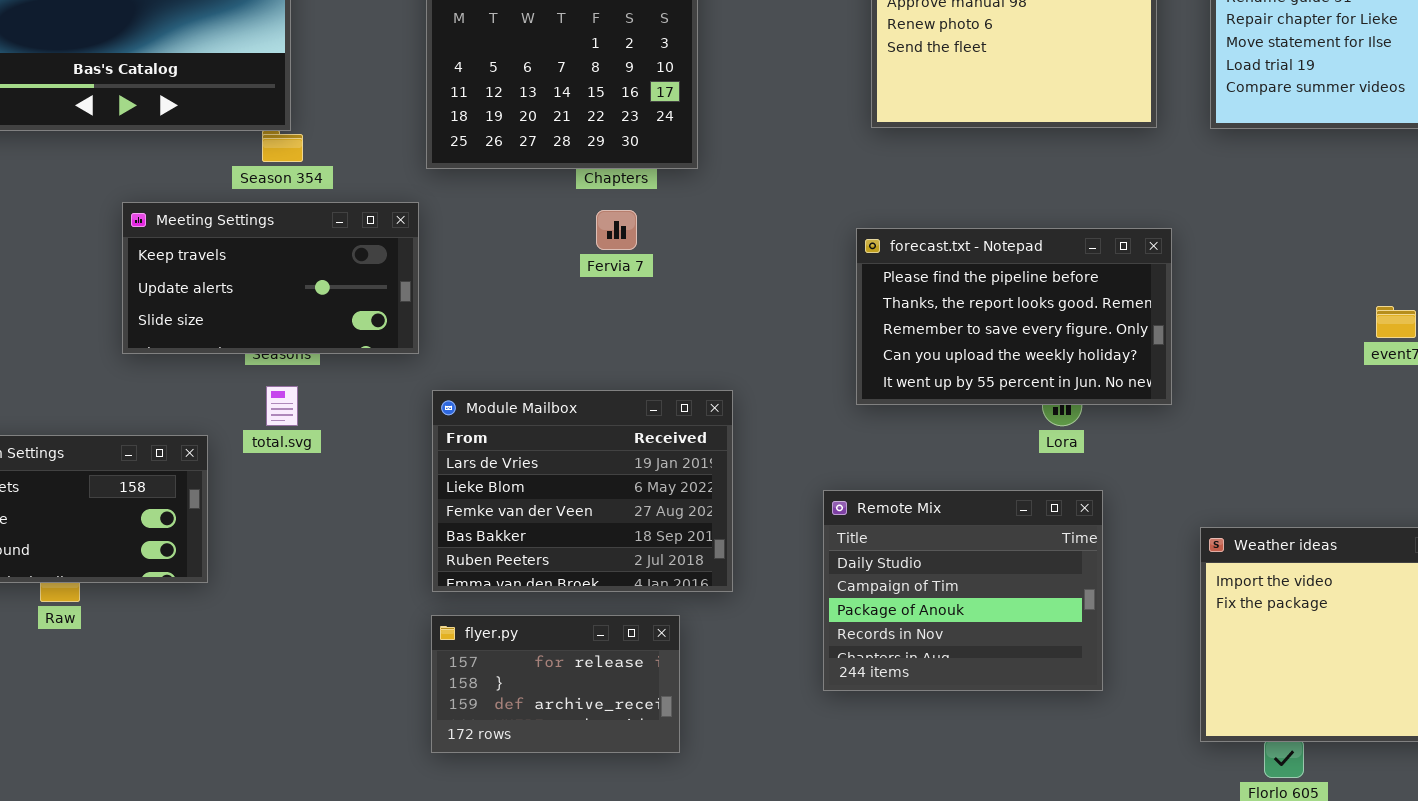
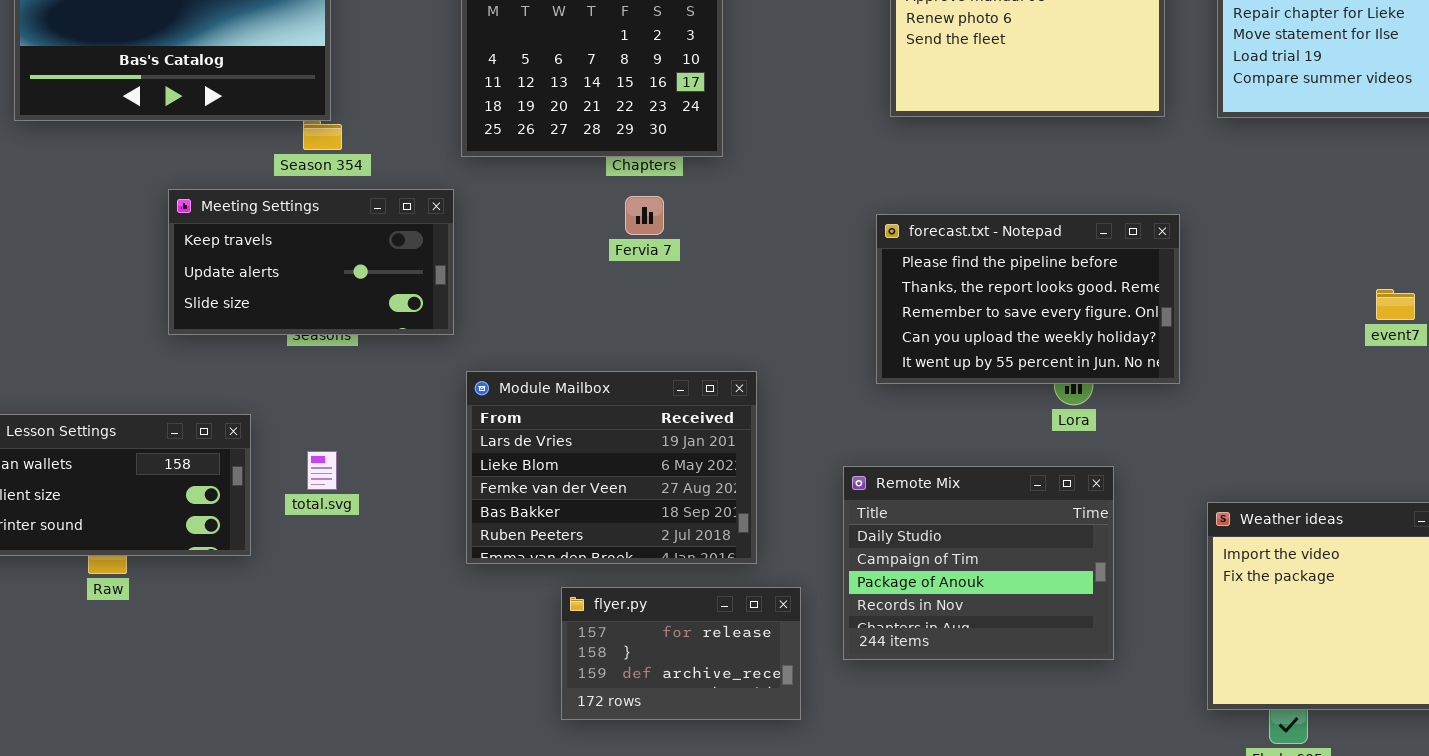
total.svg: [266,386,298,426] -> [307,451,337,490], moved
flyer.py: [431,615,680,753] -> [561,587,801,720], moved

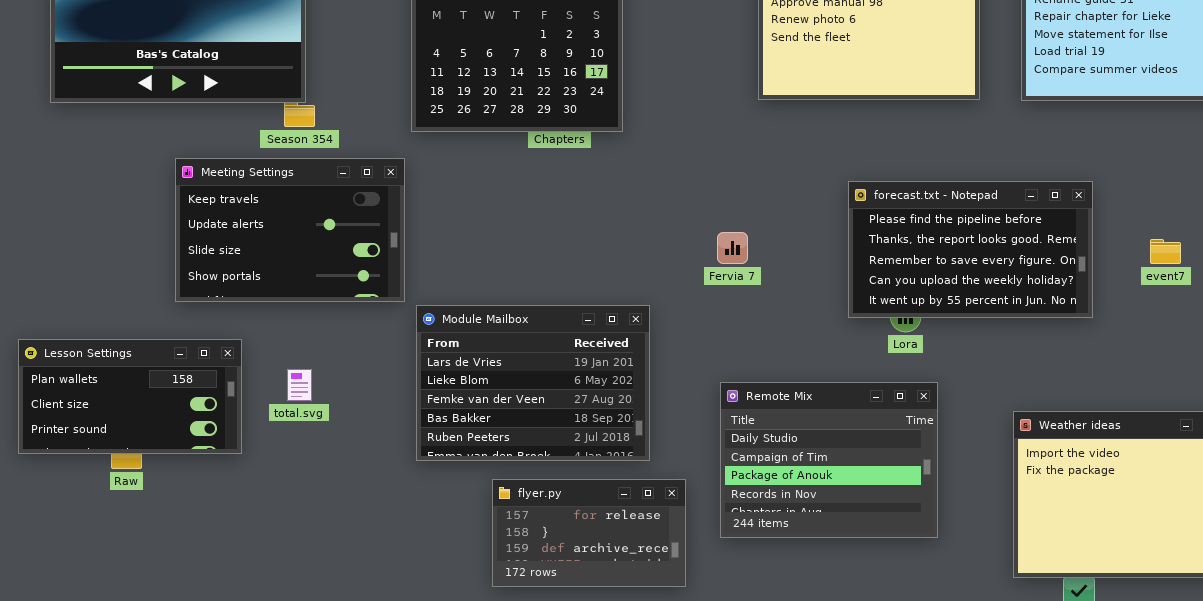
Meeting Settings: [168,189,454,335] -> [175,158,405,302], resized
Fervia 7: [625,196,664,235] -> [717,232,748,264], moved
forecast.txt - Notepad: [876,214,1180,384] -> [848,181,1093,318], moved

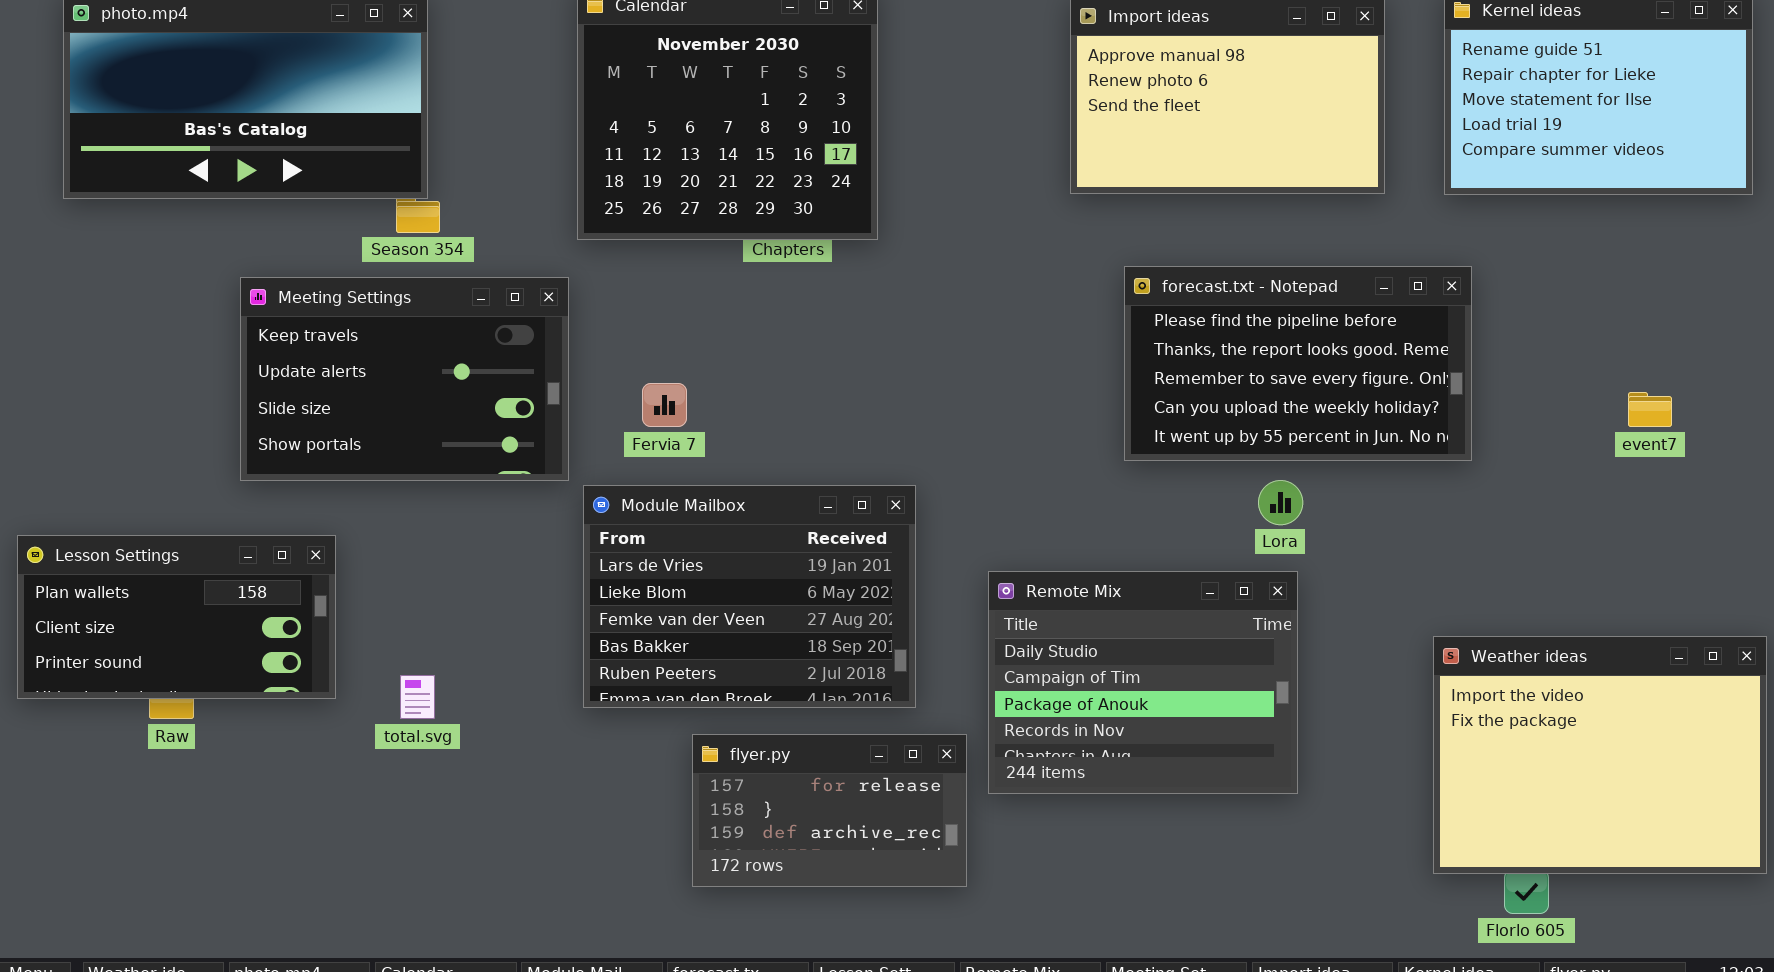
forecast.txt - Notepad: [848,181,1093,318] -> [1124,266,1472,461], moved
Fervia 7: [717,232,748,264] -> [642,383,687,427], moved
total.svg: [287,369,312,401] -> [400,675,435,719], moved
Remote Mix: [720,382,938,538] -> [988,571,1298,794], moved

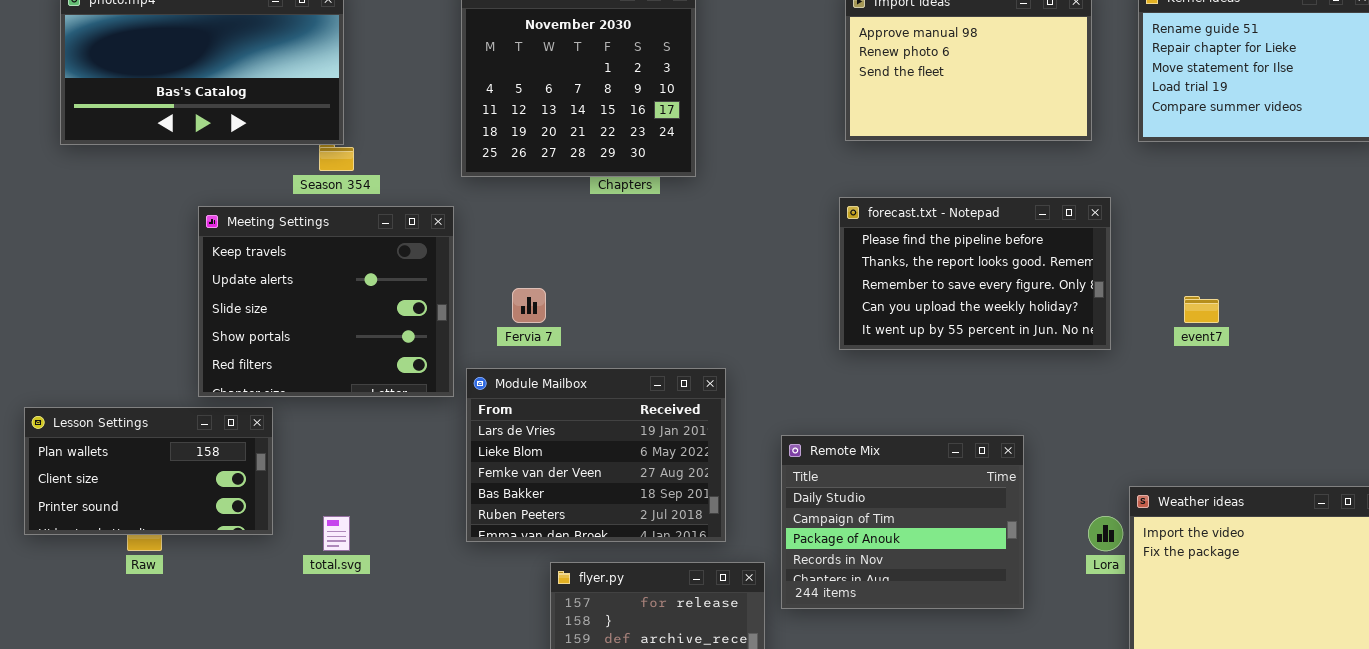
forecast.txt - Notepad: [1124,266,1472,461] -> [839,197,1111,350], moved
Meeting Settings: [240,277,569,481] -> [198,206,454,397], resized
event7: [1628,392,1672,427] -> [1184,296,1219,323], moved
Lora: [1258,480,1303,525] -> [1088,516,1123,551], moved

